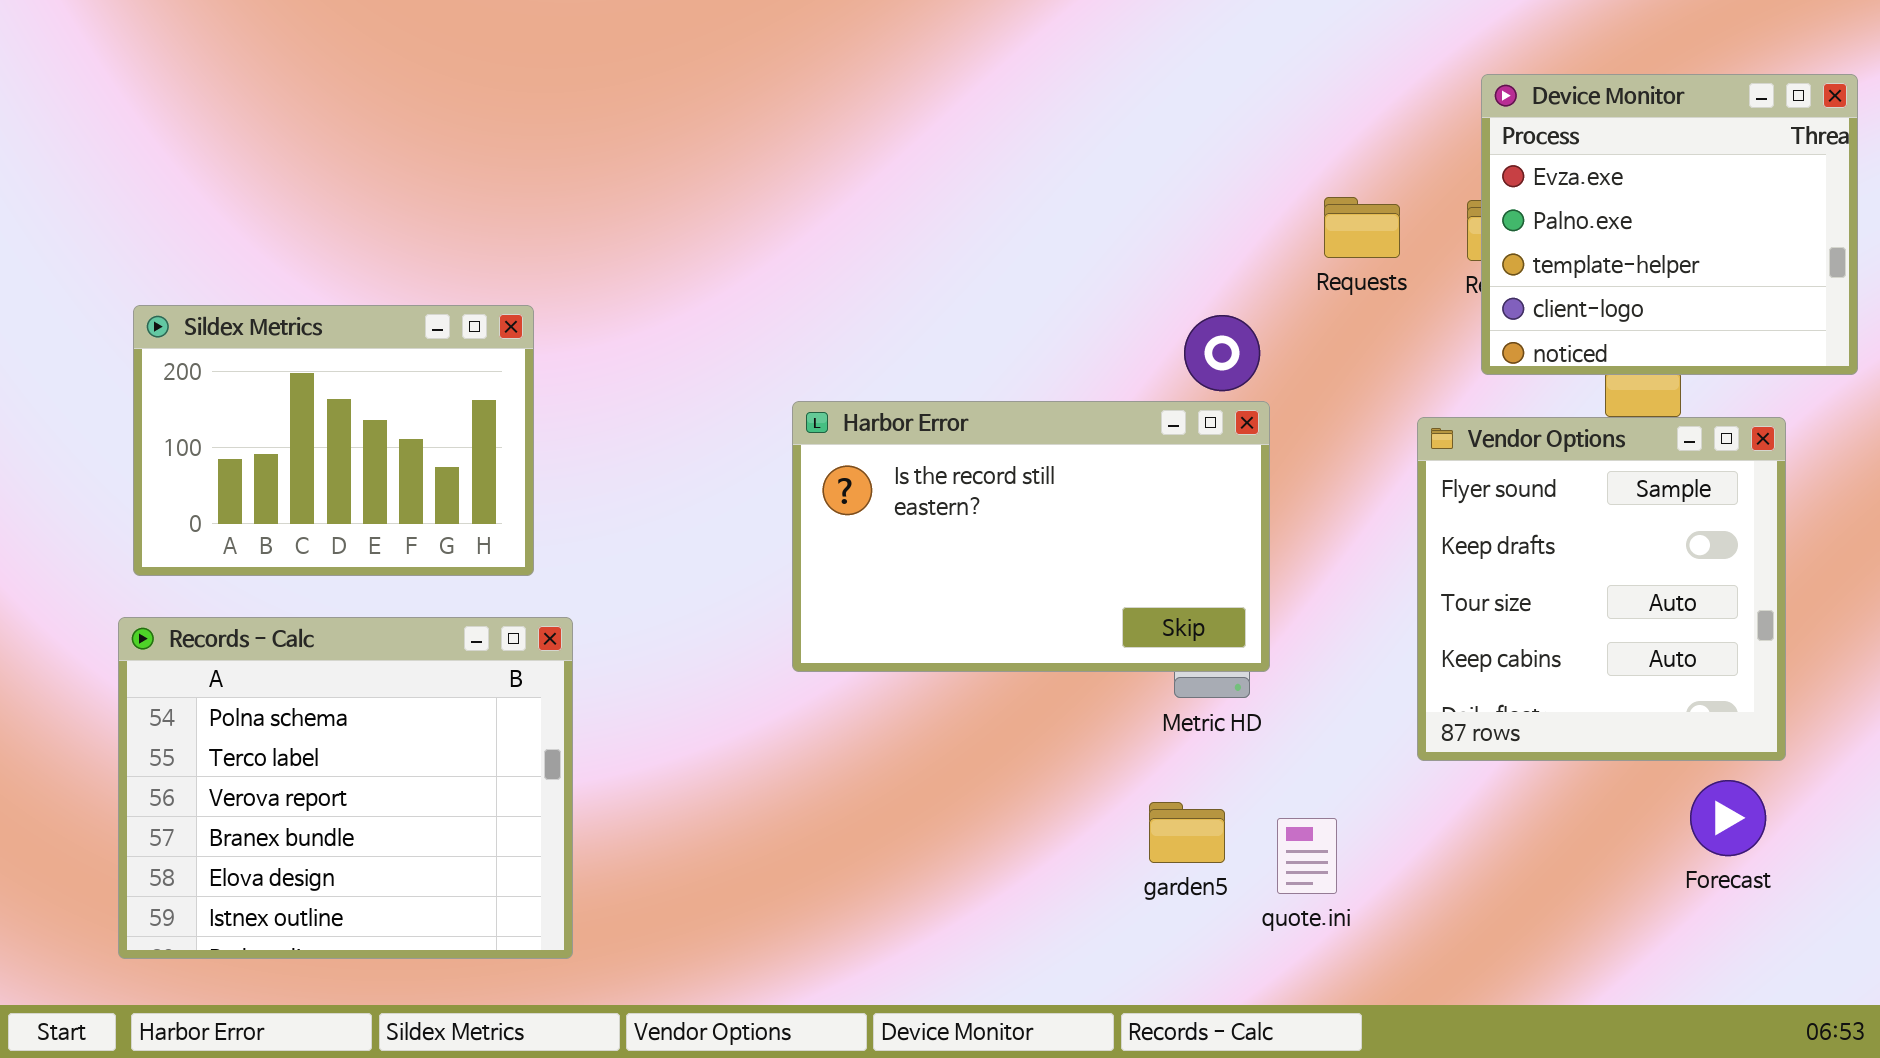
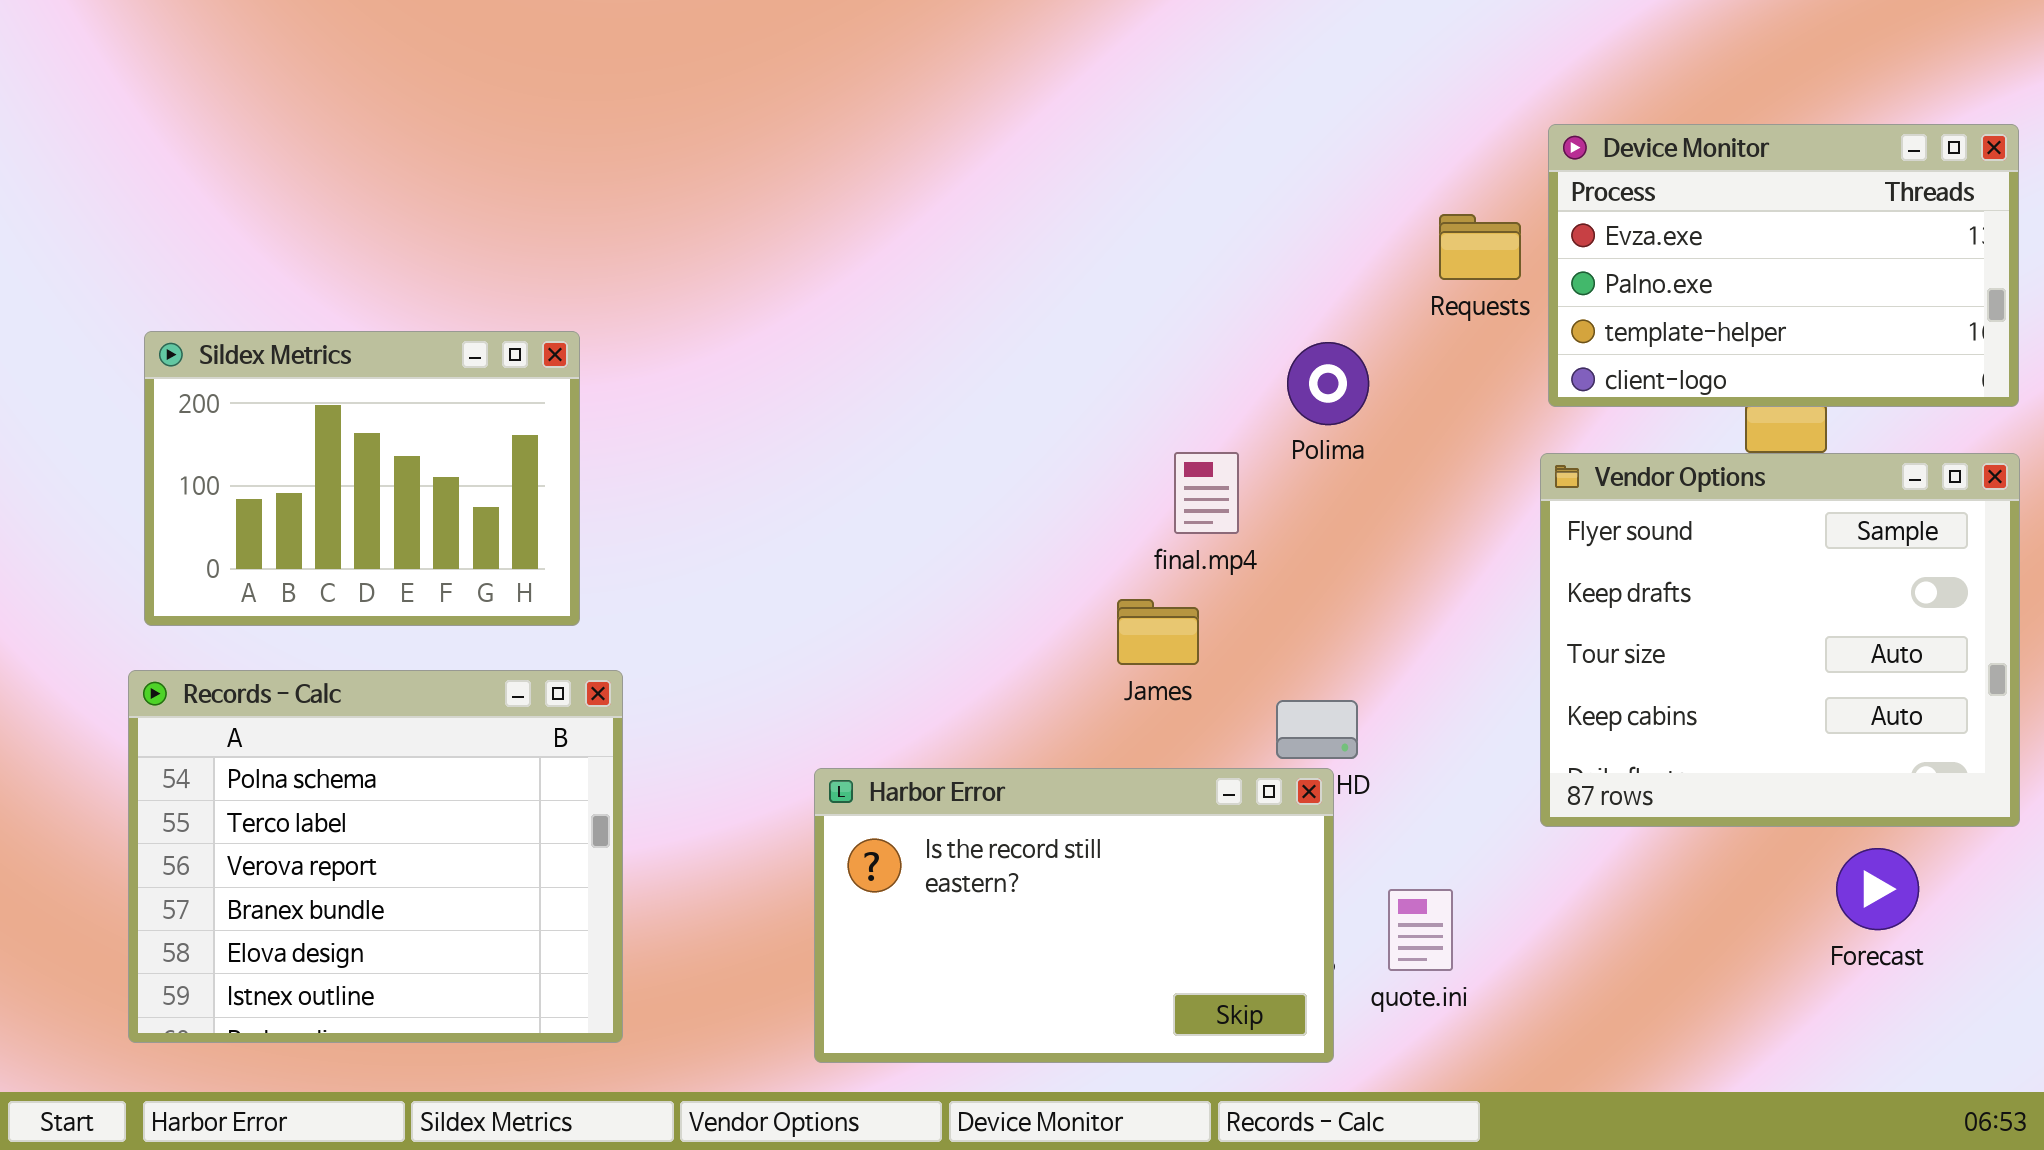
Device Monitor: [1481,74,1858,375] -> [1548,124,2019,407], resized
Harbor Error: [792,401,1270,672] -> [814,768,1334,1063], moved
Vendor Options: [1417,417,1786,761] -> [1540,453,2020,827], resized

